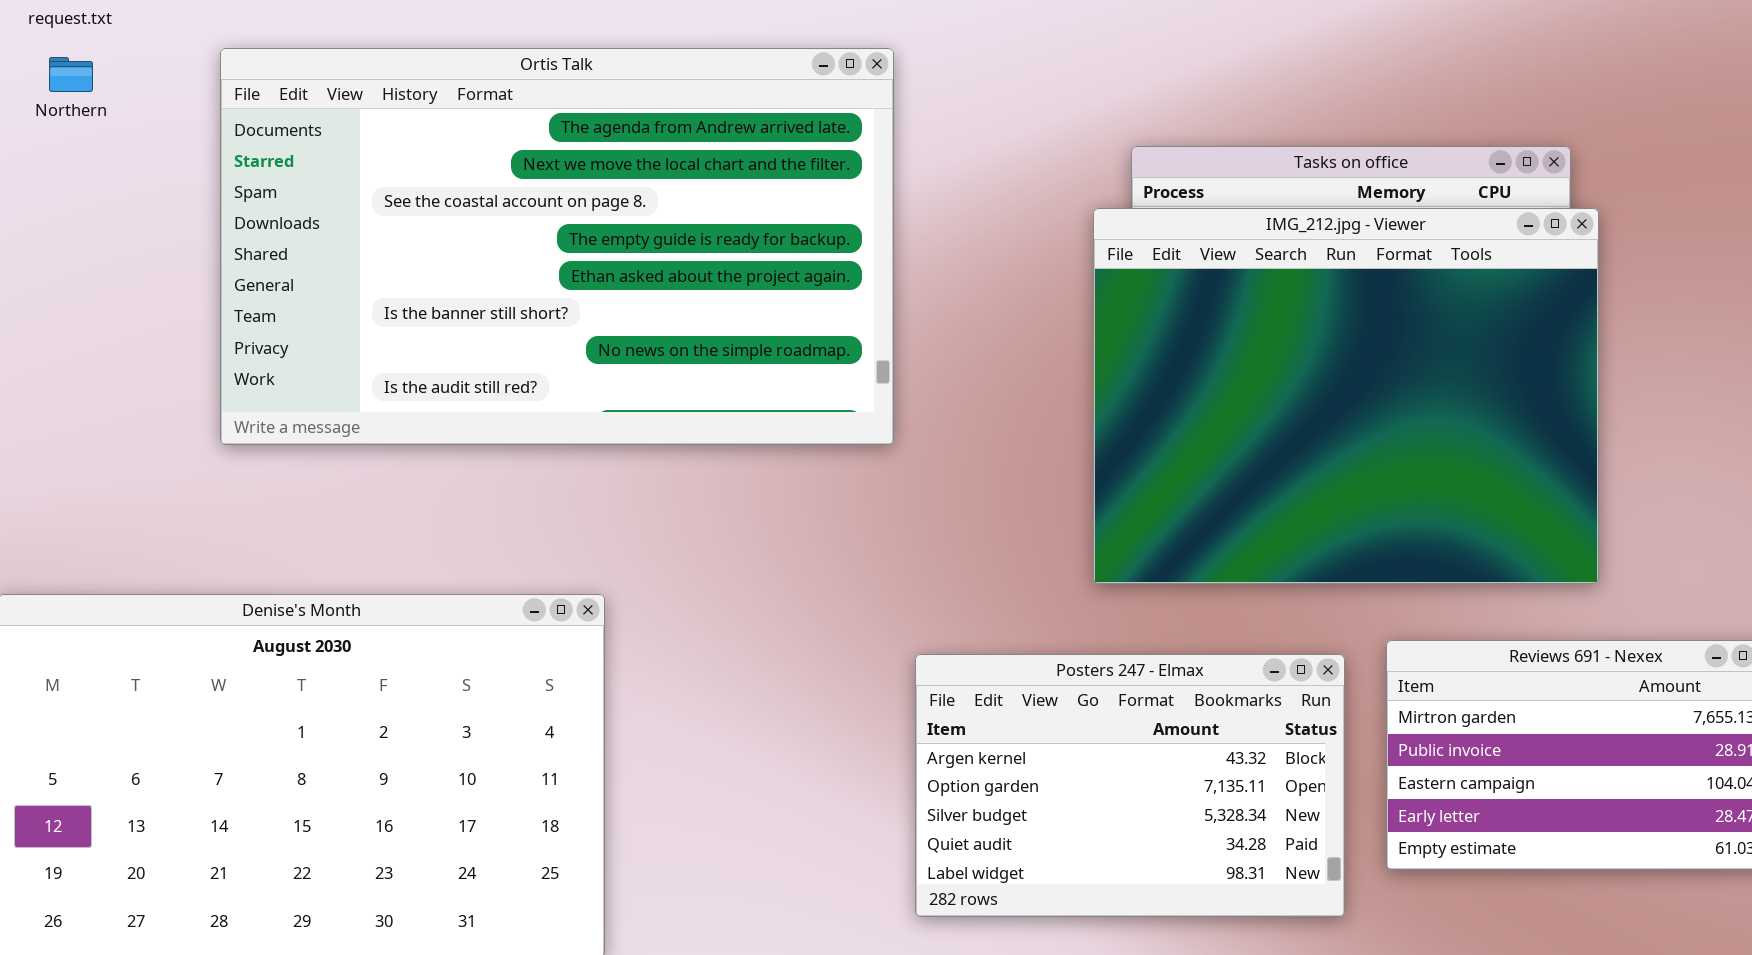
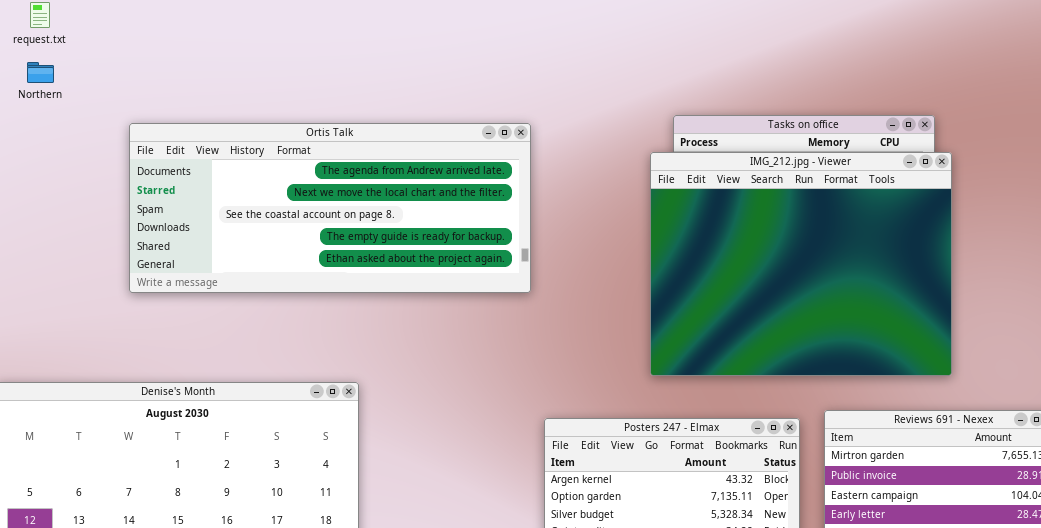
Ortis Talk: [220,48,894,445] -> [129,123,531,293], resized

